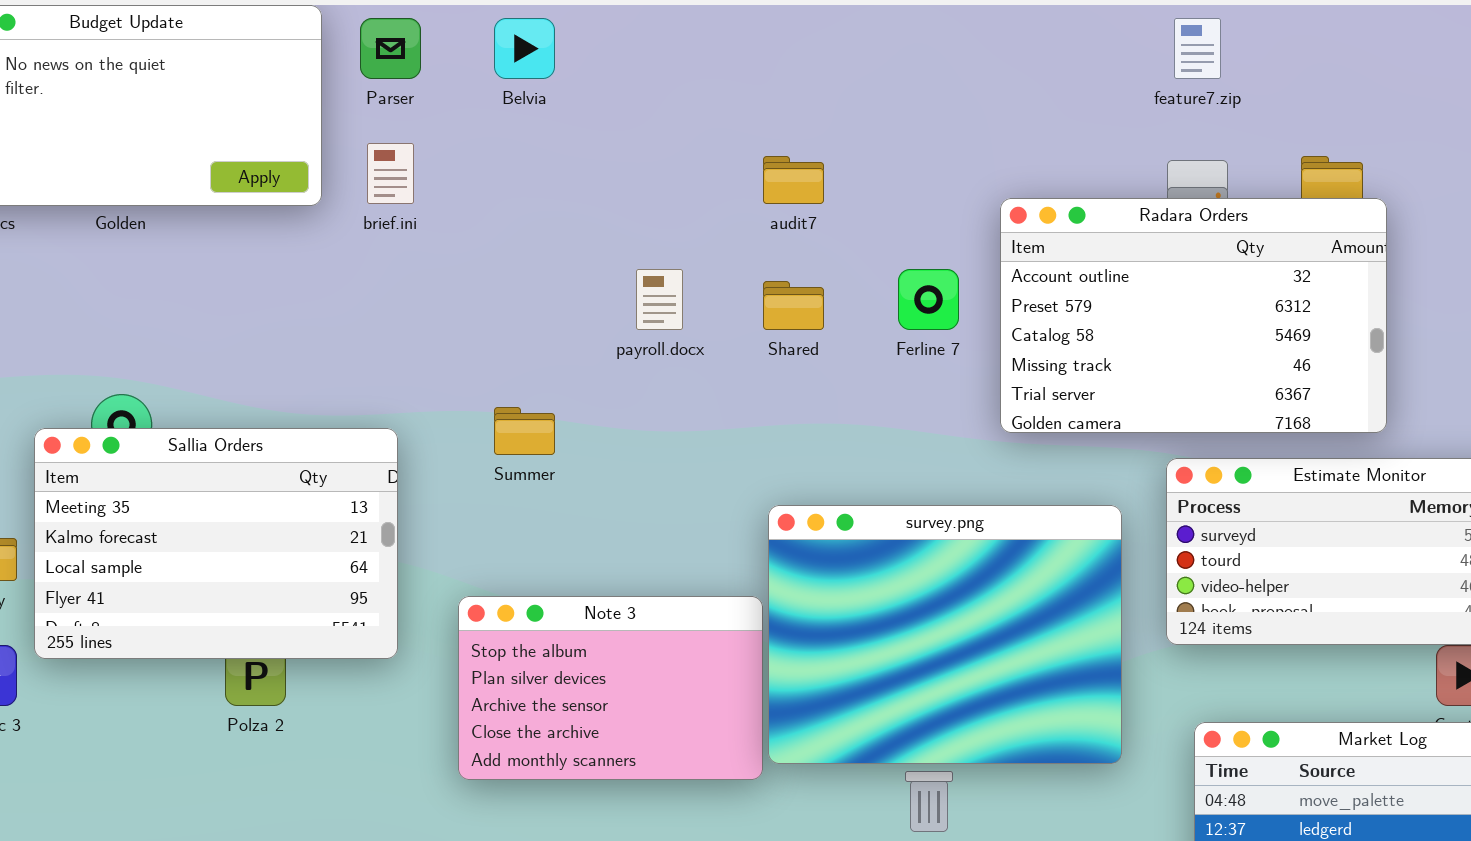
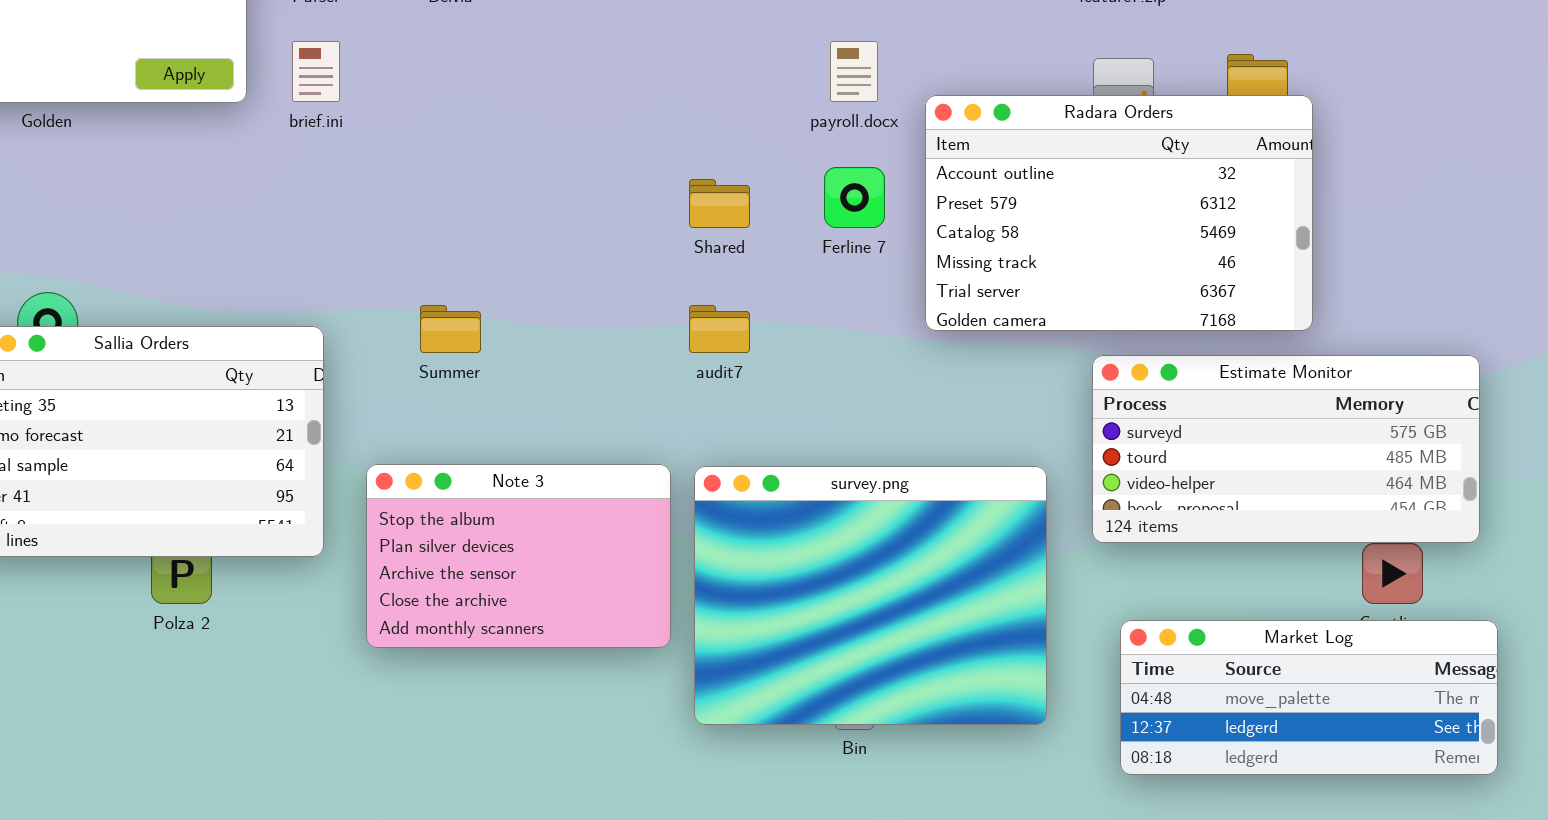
audit7: [763,156,824,204] -> [689,305,750,353], moved
payroll.docx: [636,269,683,330] -> [830,41,878,102], moved
survey.png: [768,505,1122,764] -> [694,466,1047,725], moved
Note 3: [458,596,763,780] -> [366,464,671,648], moved

